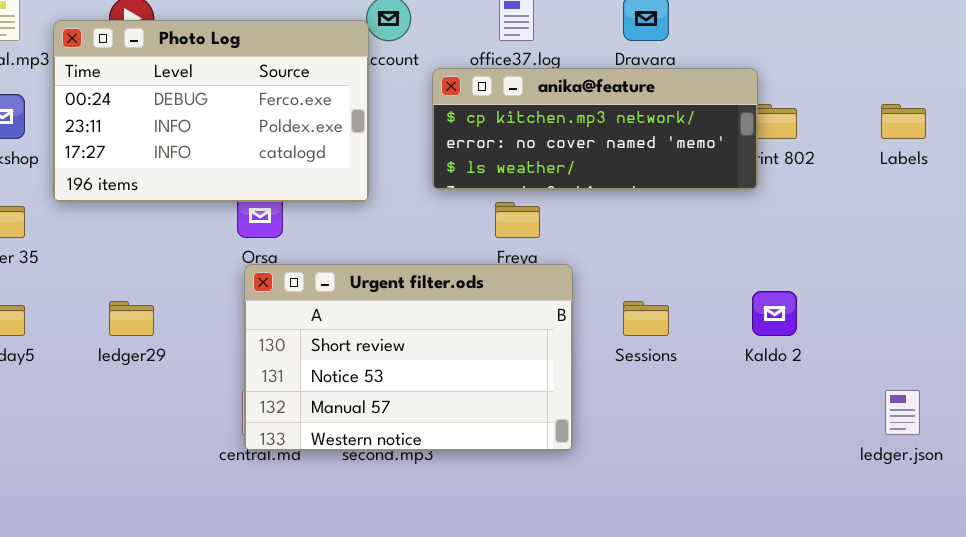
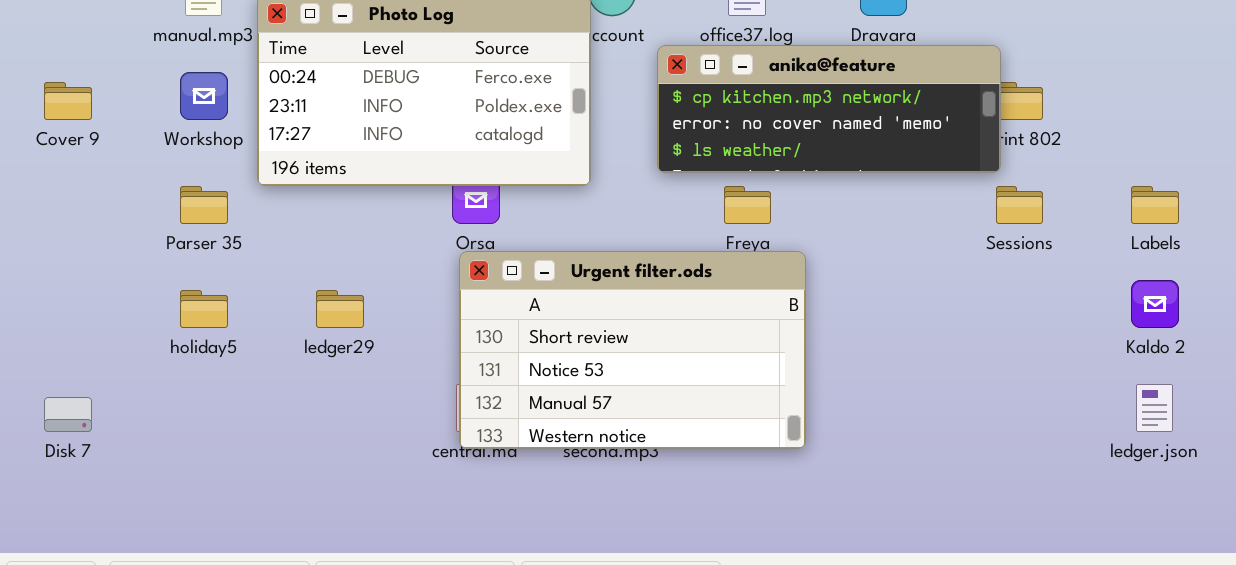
Labels: [881,104,926,139] -> [1131,186,1179,224], moved
Kaldo 2: [752,291,797,336] -> [1131,280,1179,328], moved
Sessions: [623,301,669,336] -> [996,186,1043,224], moved

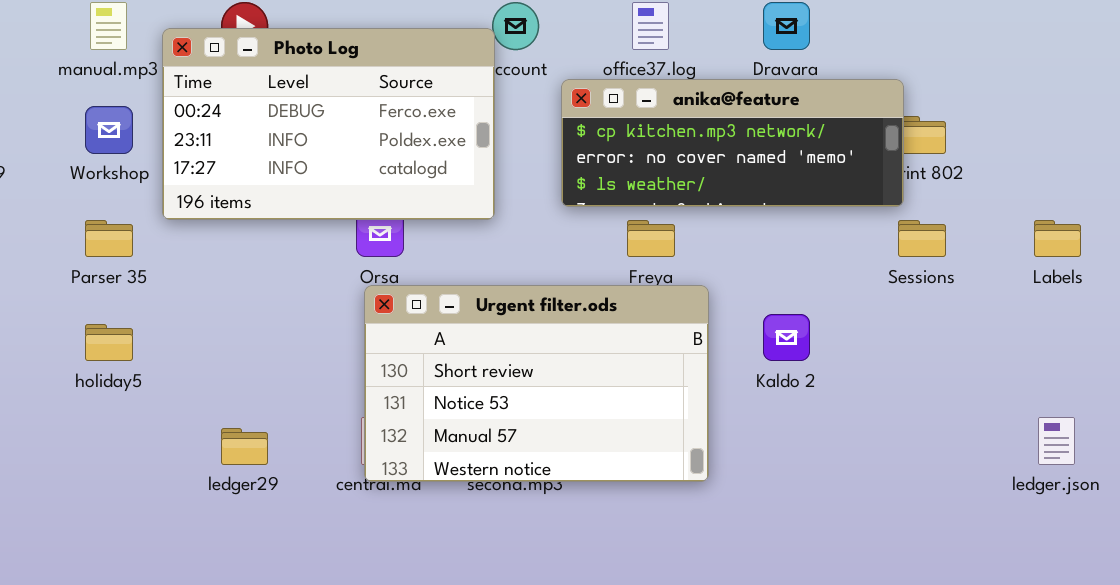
Kaldo 2: [1131,280,1179,328] -> [763,314,810,361], moved
ledger29: [316,290,364,328] -> [221,428,268,465], moved

